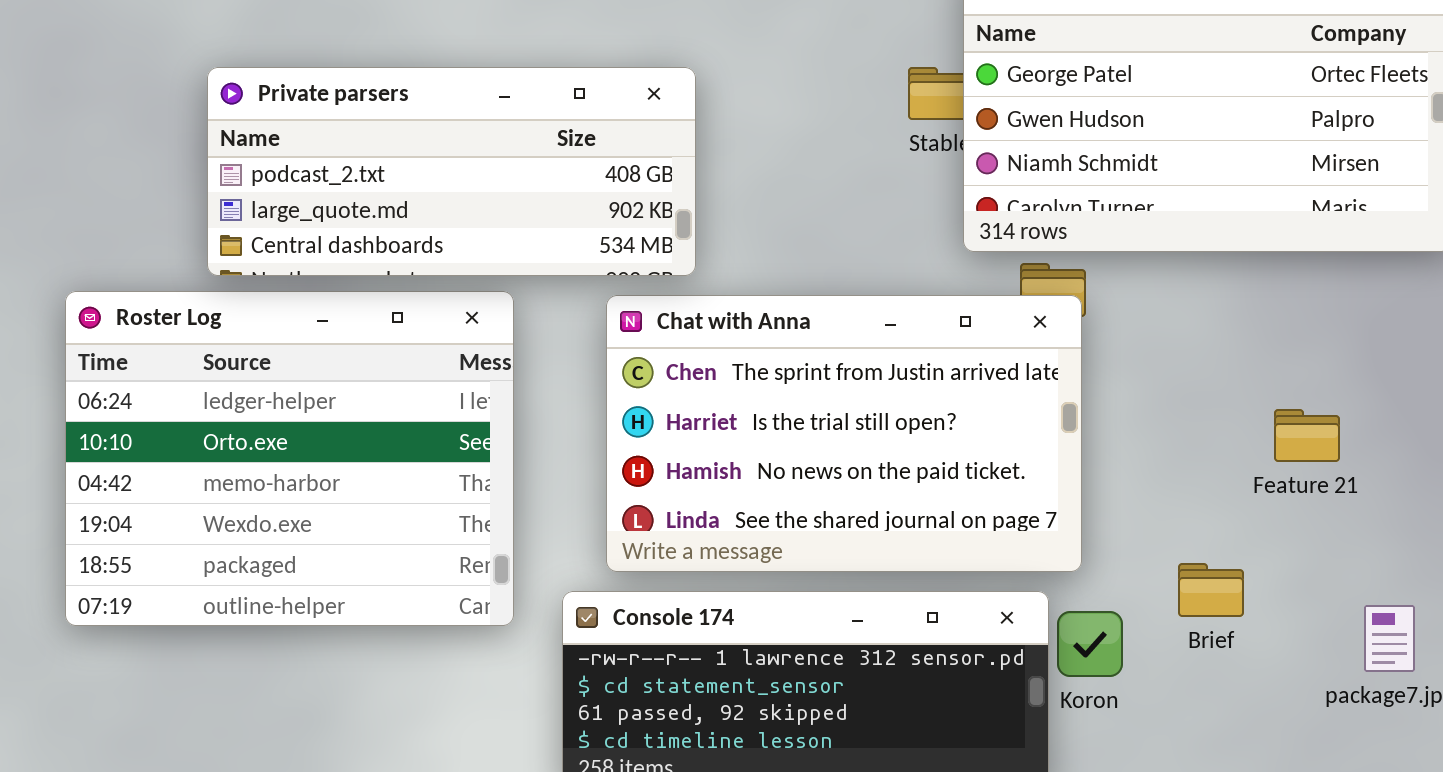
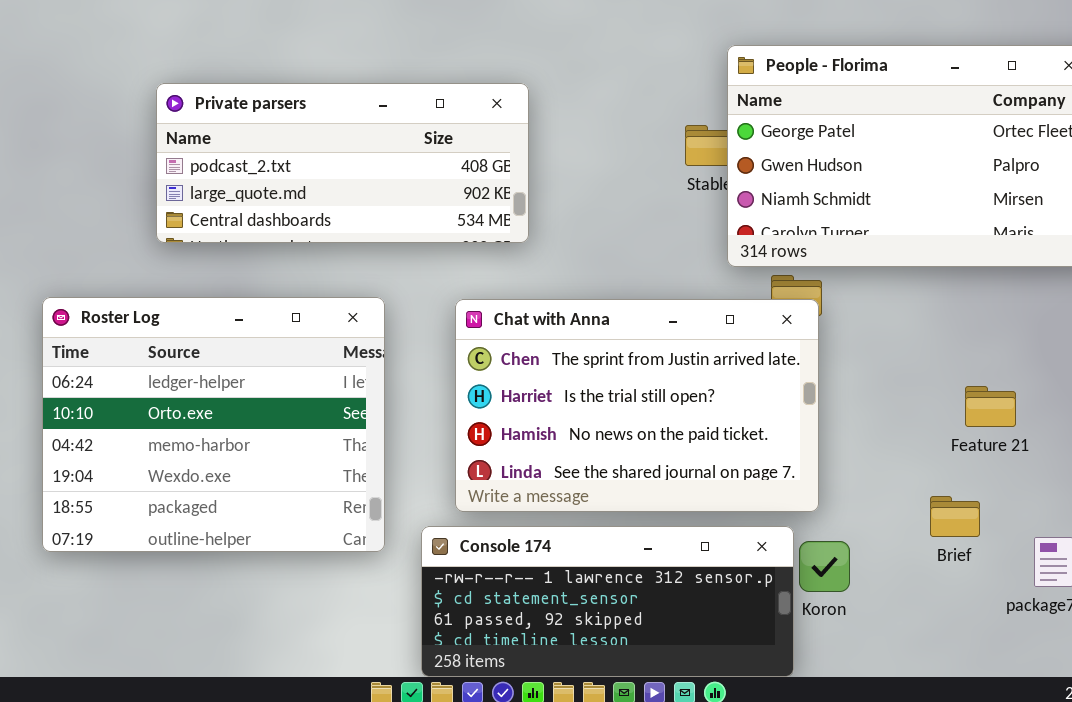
Private parsers: [207,67,696,276] -> [156,83,529,243], moved
Brief: [1178,563,1244,617] -> [930,496,980,537], moved

